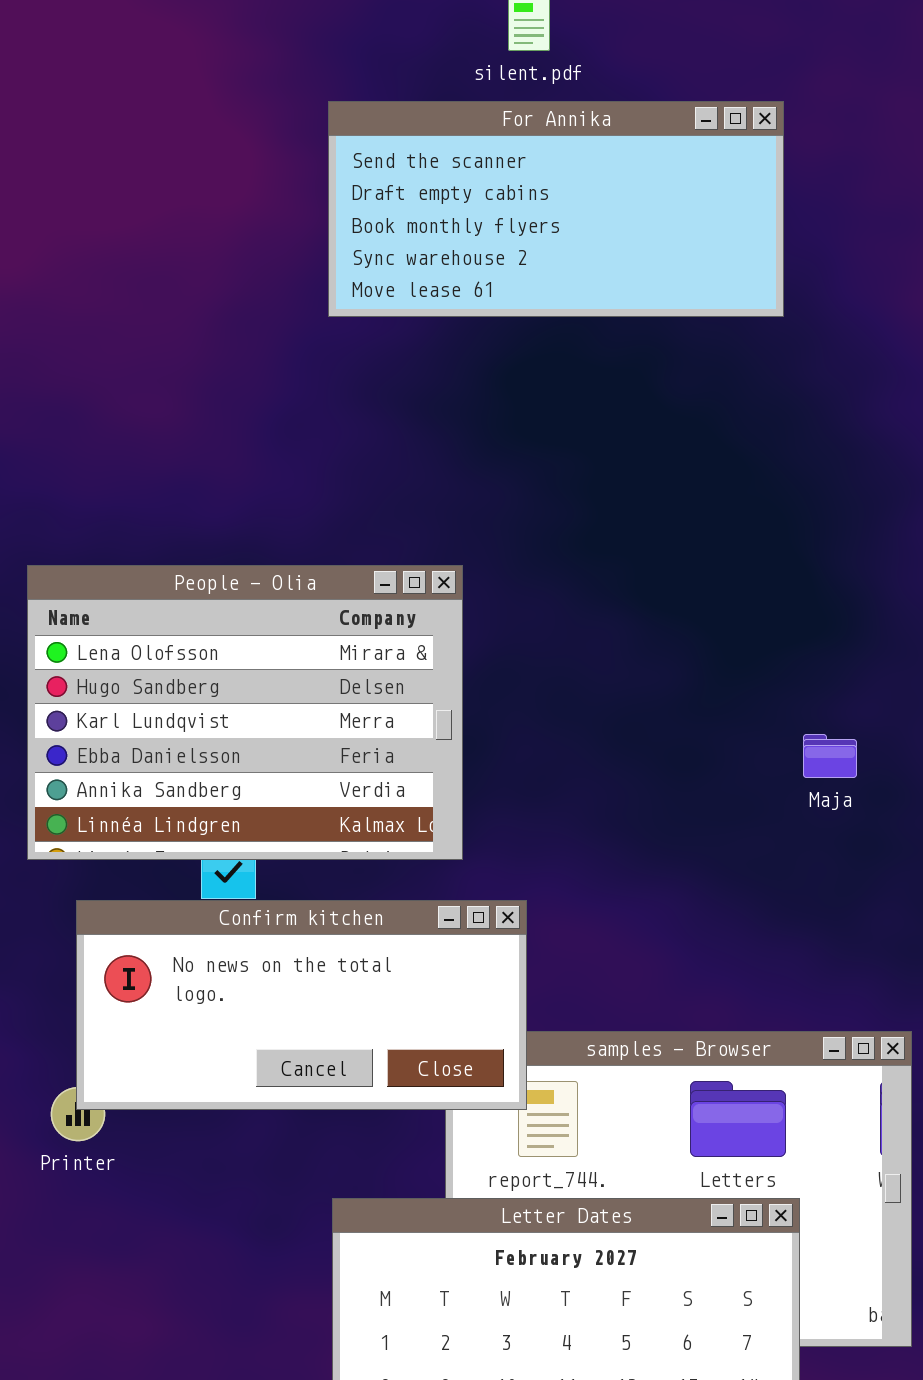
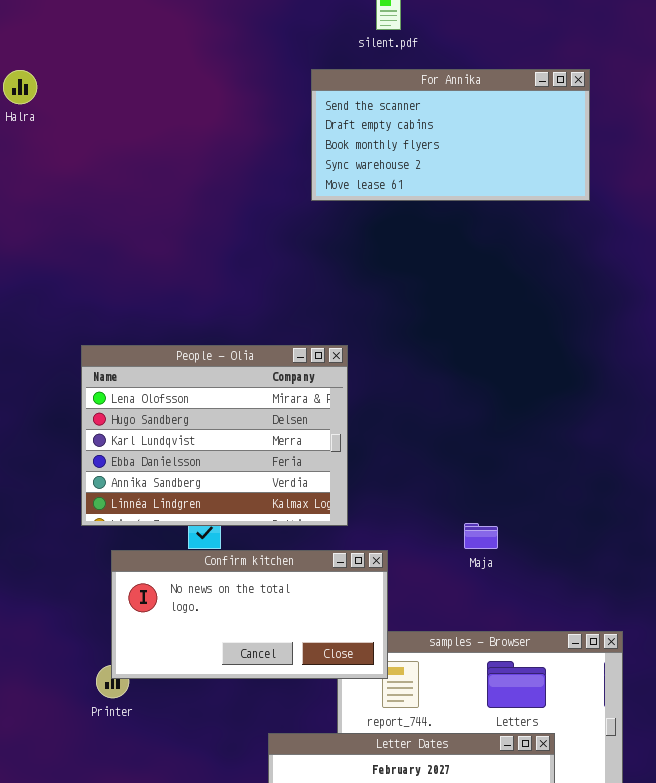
For Annika: [328,101,784,317] -> [311,69,590,201], moved
Maja: [803,734,857,778] -> [464,523,498,549], moved

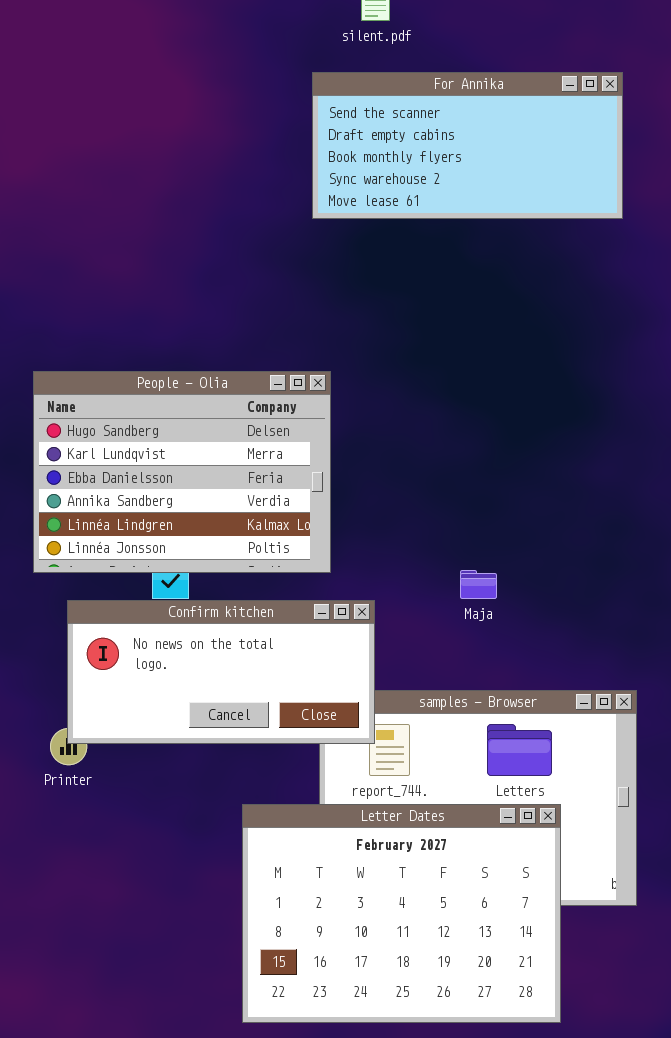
For Annika: [311,69,590,201] -> [312,72,623,219], moved
People - Olia: [81,345,348,526] -> [33,371,331,573], scrolled down 1 row

